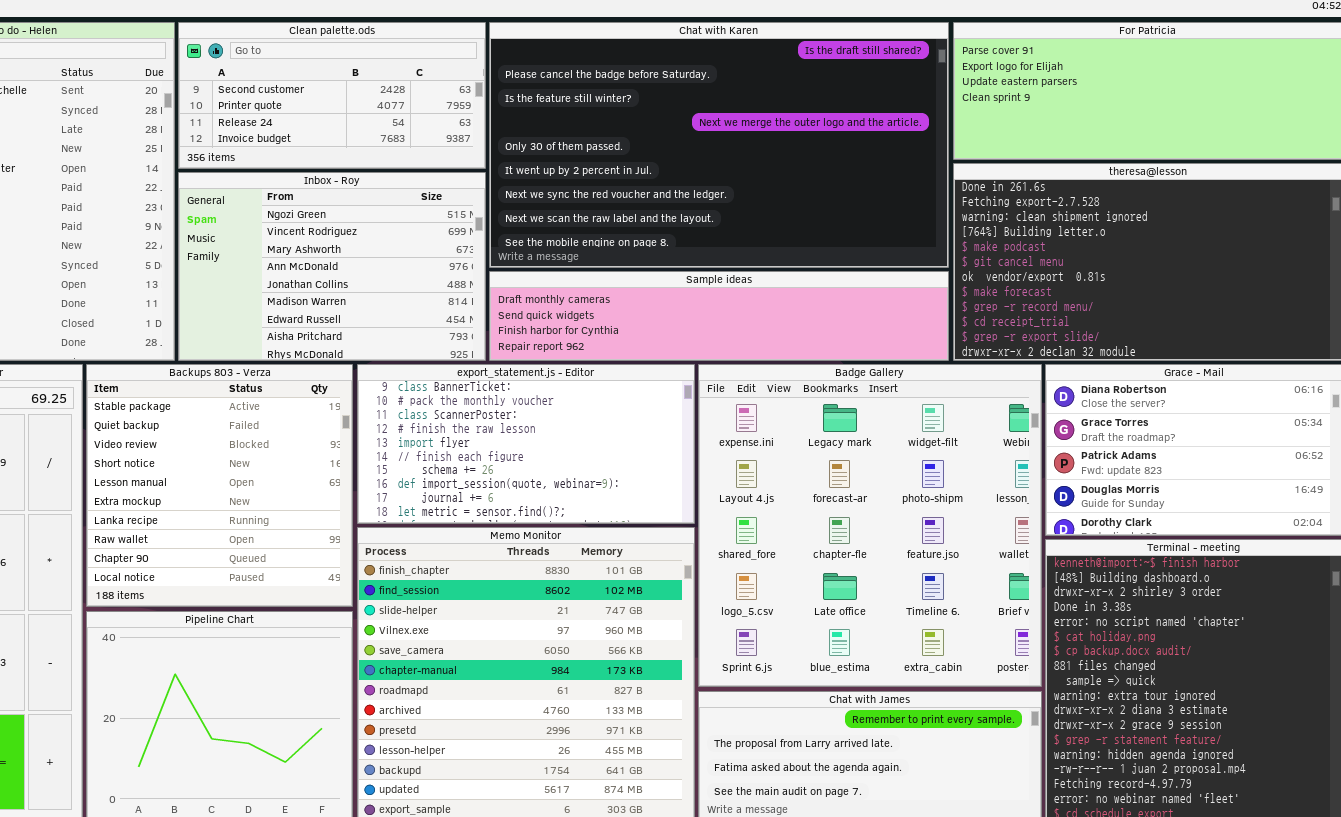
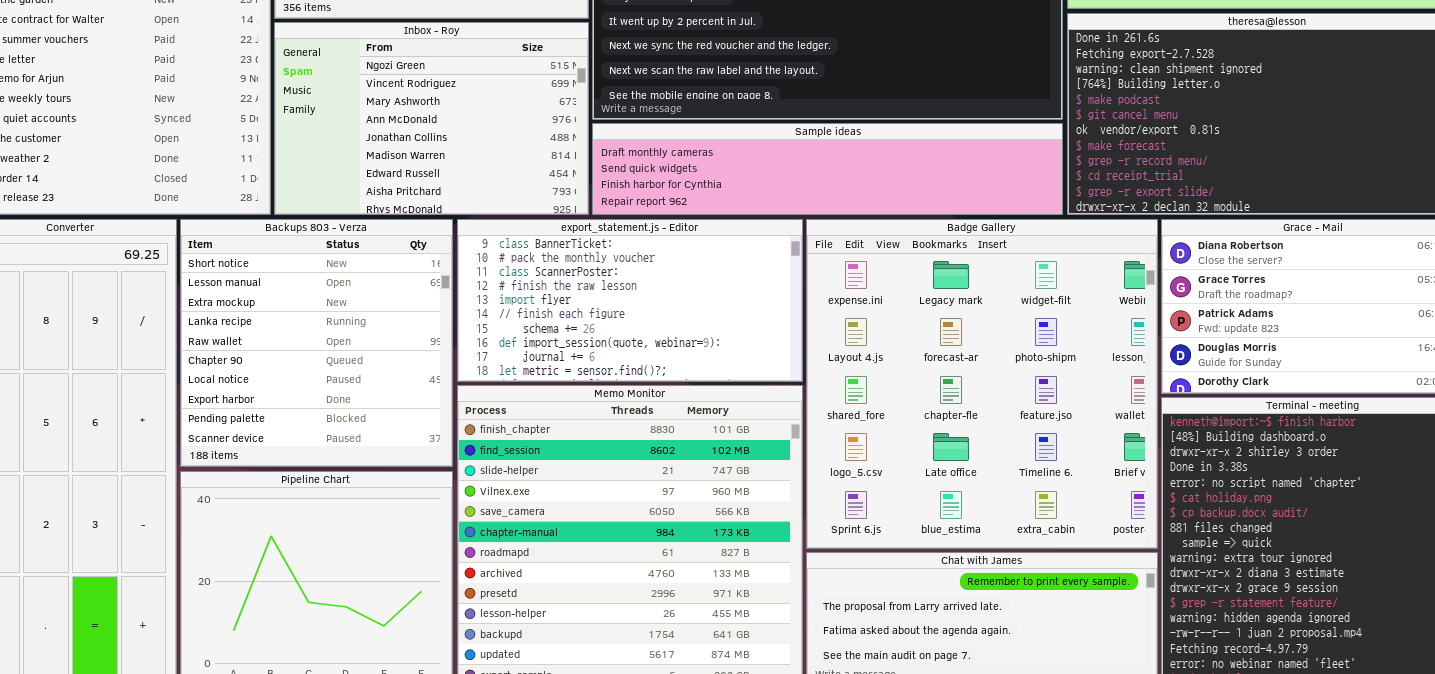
Backups 803 - Verza: [86,364,353,607] -> [180,219,453,467], scrolled down 3 rows

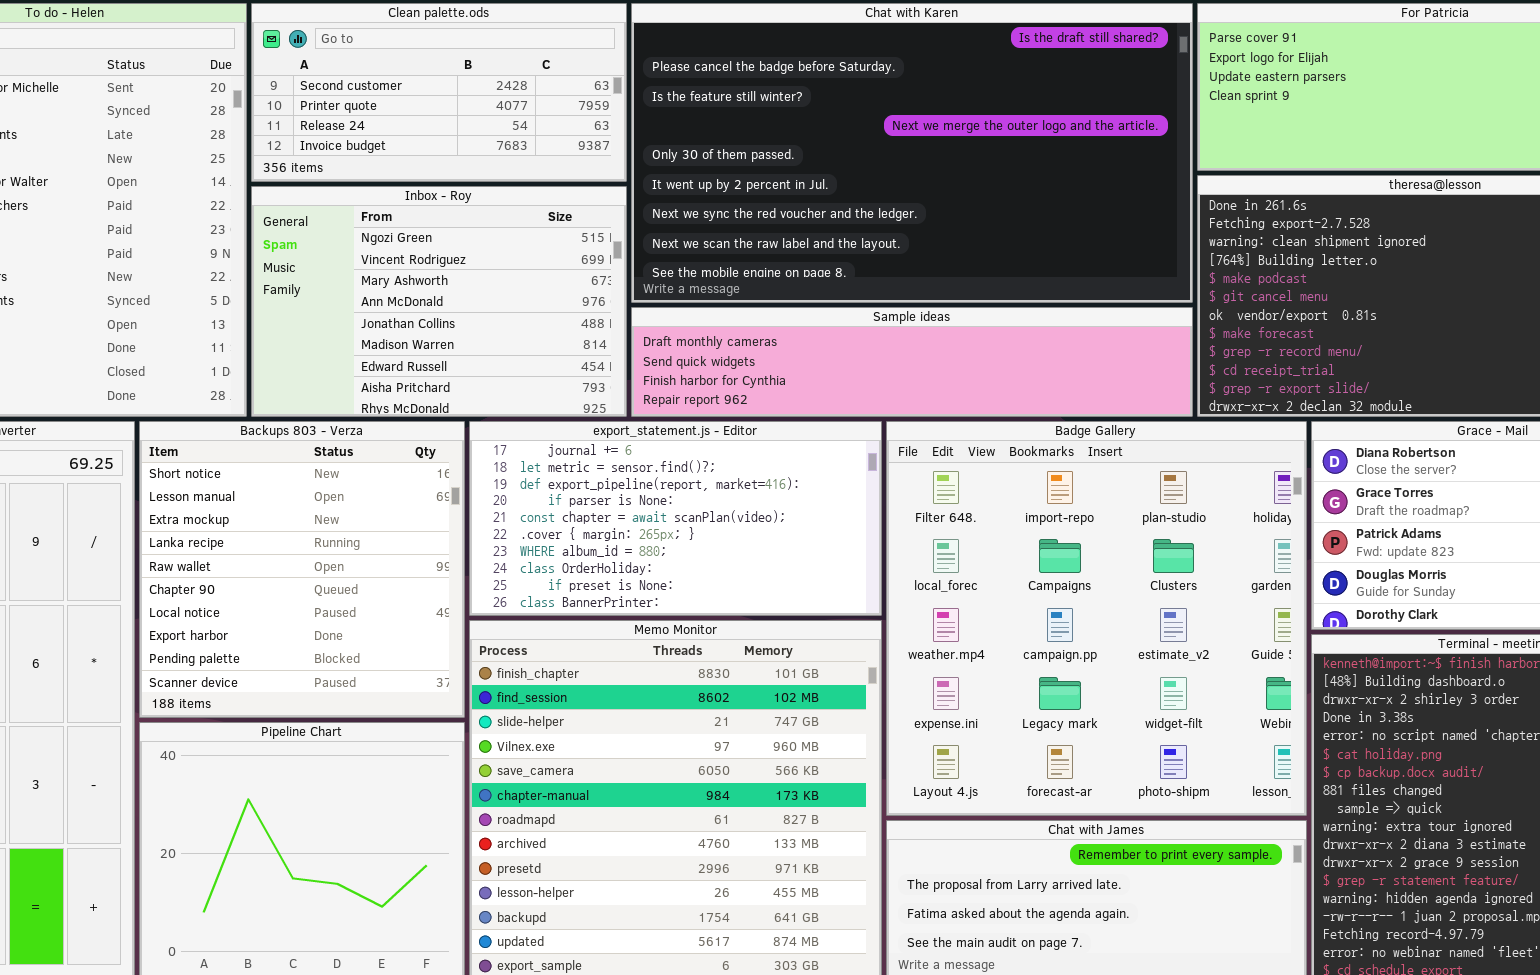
export_statement.js - Editor: [457,219,803,382] -> [469,421,882,616], scrolled down 8 rows
Badge Gallery: [806,219,1158,549] -> [886,421,1307,816], scrolled up 3 rows

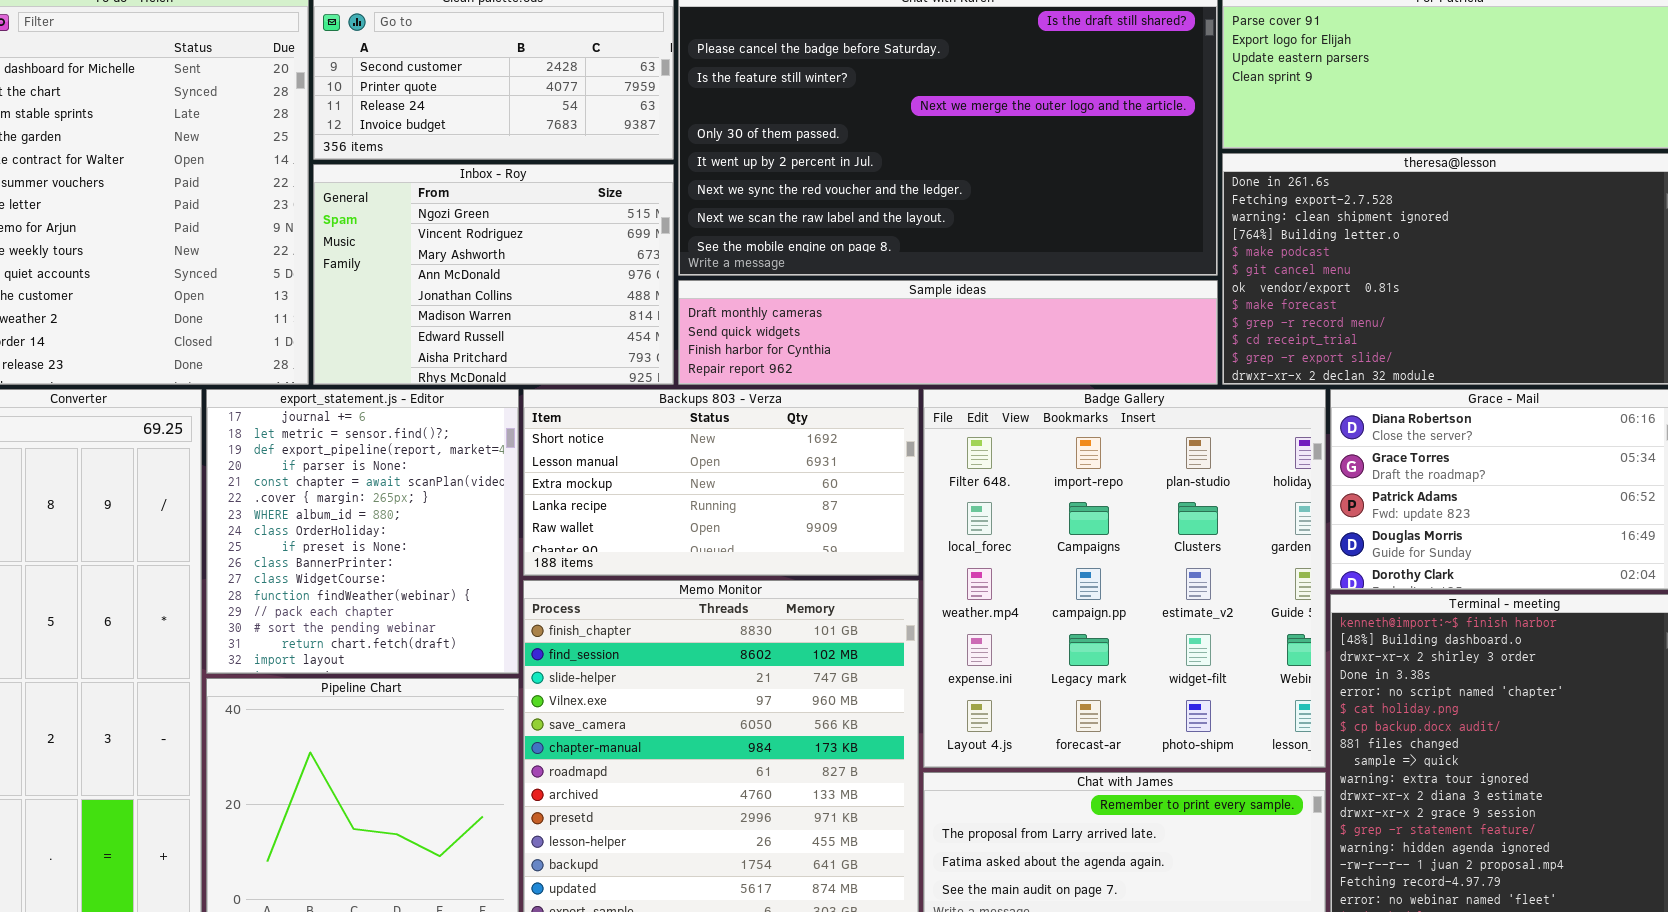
Backups 803 - Verza: [139,421,465,718] -> [523,389,919,576], moved, resized
export_statement.js - Editor: [469,421,882,616] -> [206,389,519,674], moved, resized

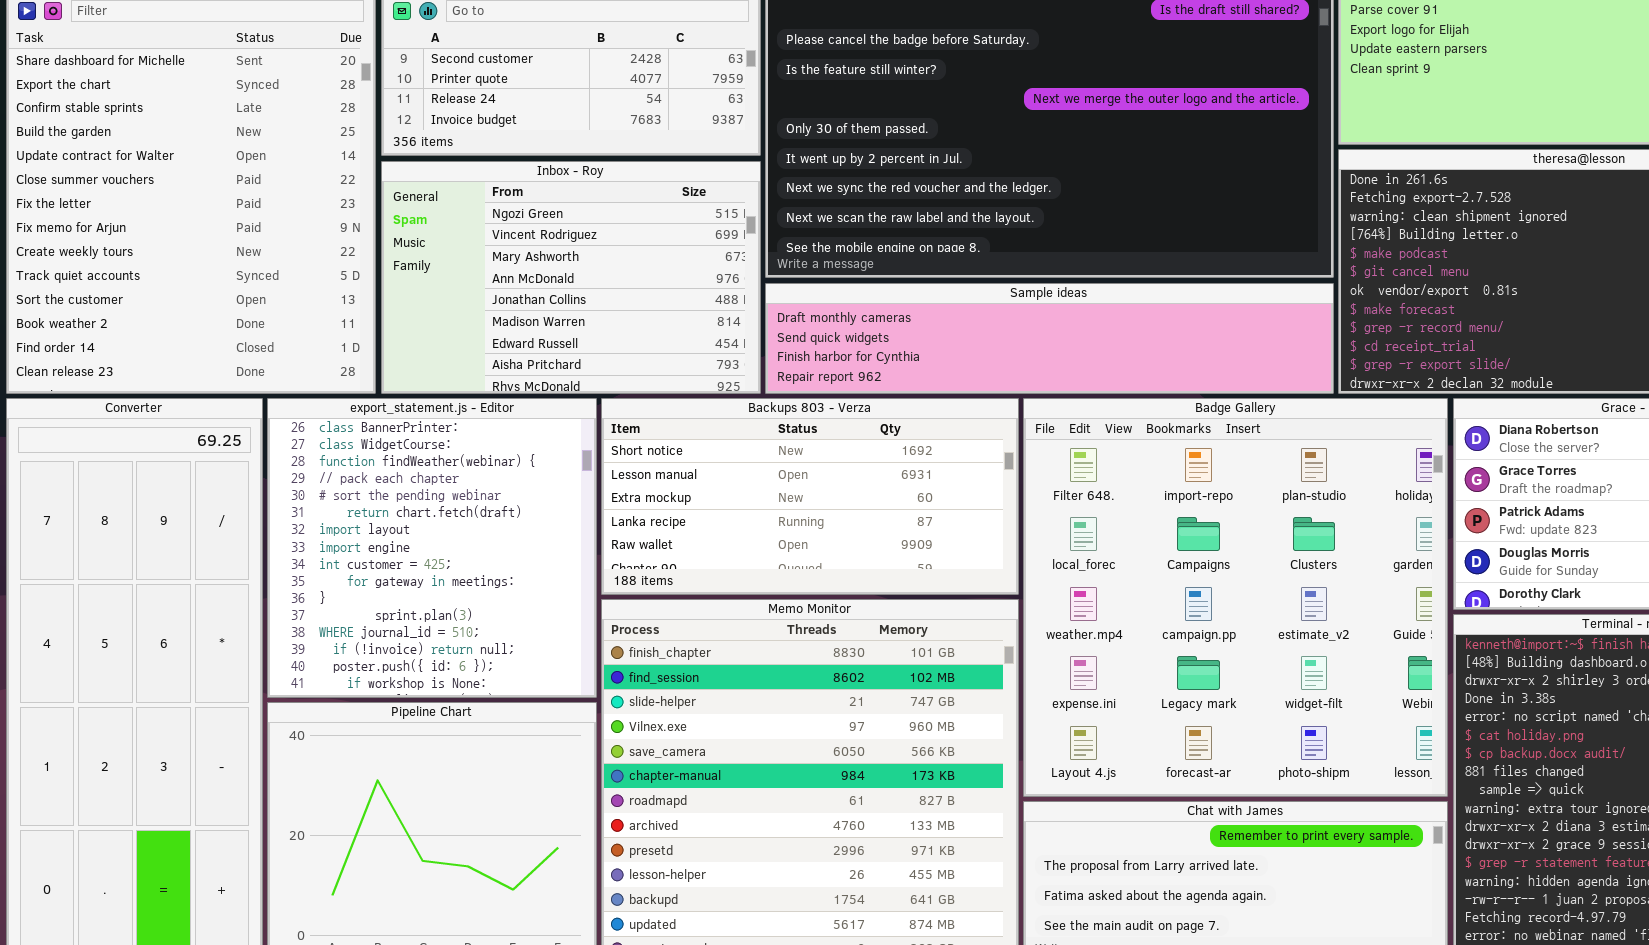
export_statement.js - Editor: [206,389,519,674] -> [267,398,597,698], scrolled down 9 rows

